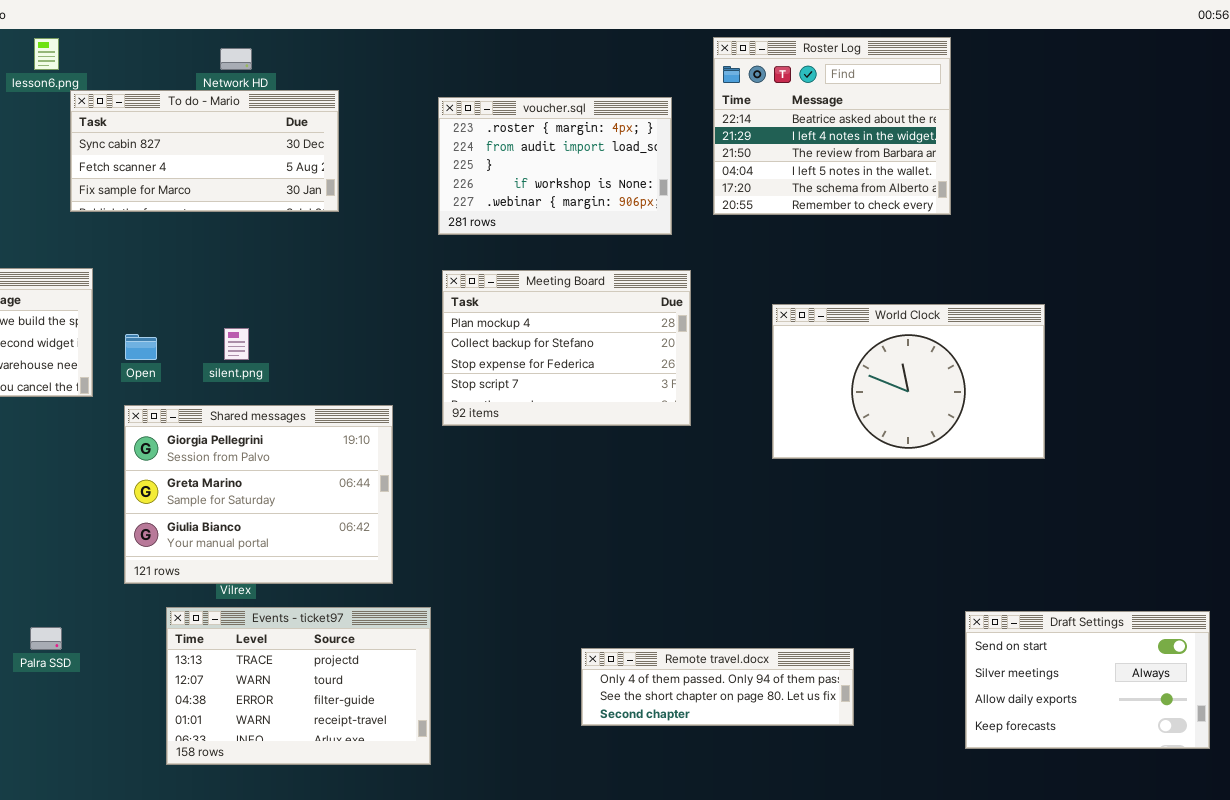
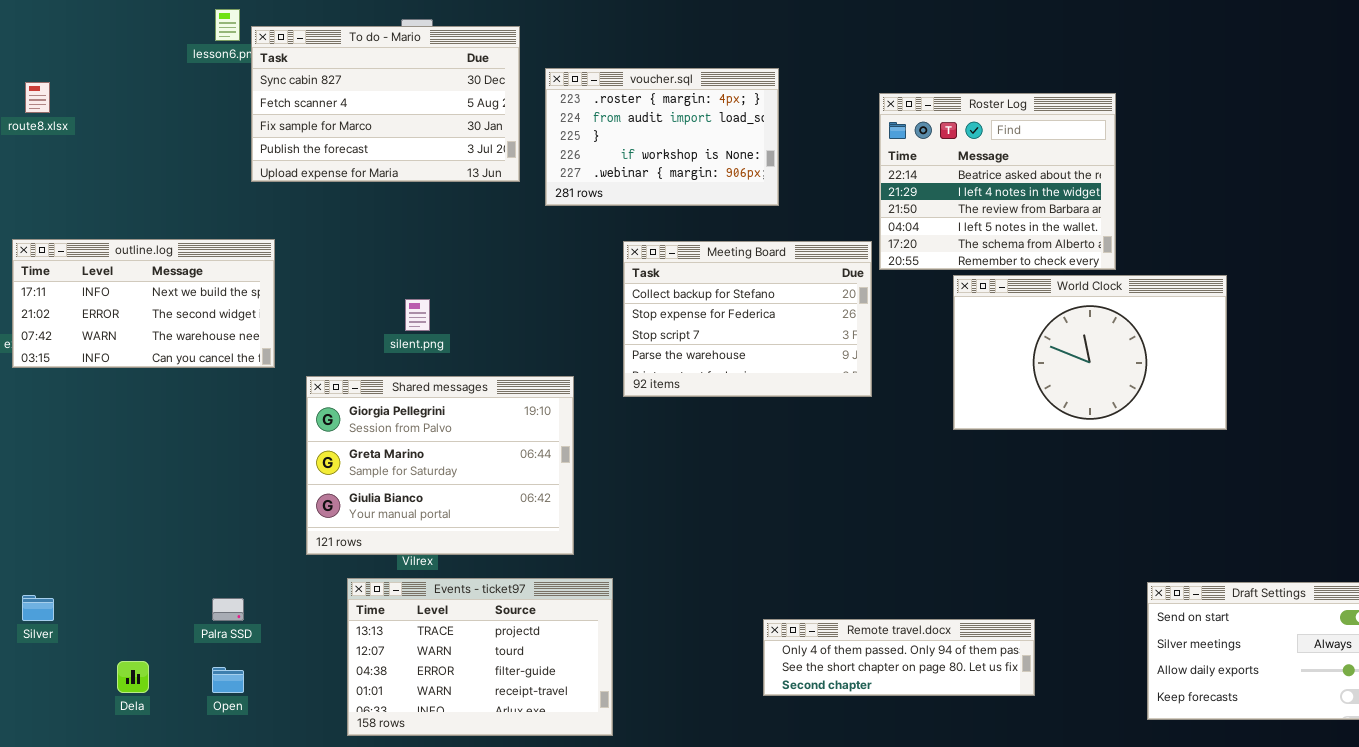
Roster Log: [713,37,951,215] -> [879,93,1116,270], moved
To do - Mario: [70,90,339,212] -> [251,26,520,182], resized
voucher.sql: [438,97,672,235] -> [545,68,779,206], moved
Meeting Board: [442,270,691,426] -> [623,241,872,397], scrolled down 1 row
Open: [125,334,157,360] -> [212,667,244,693], moved

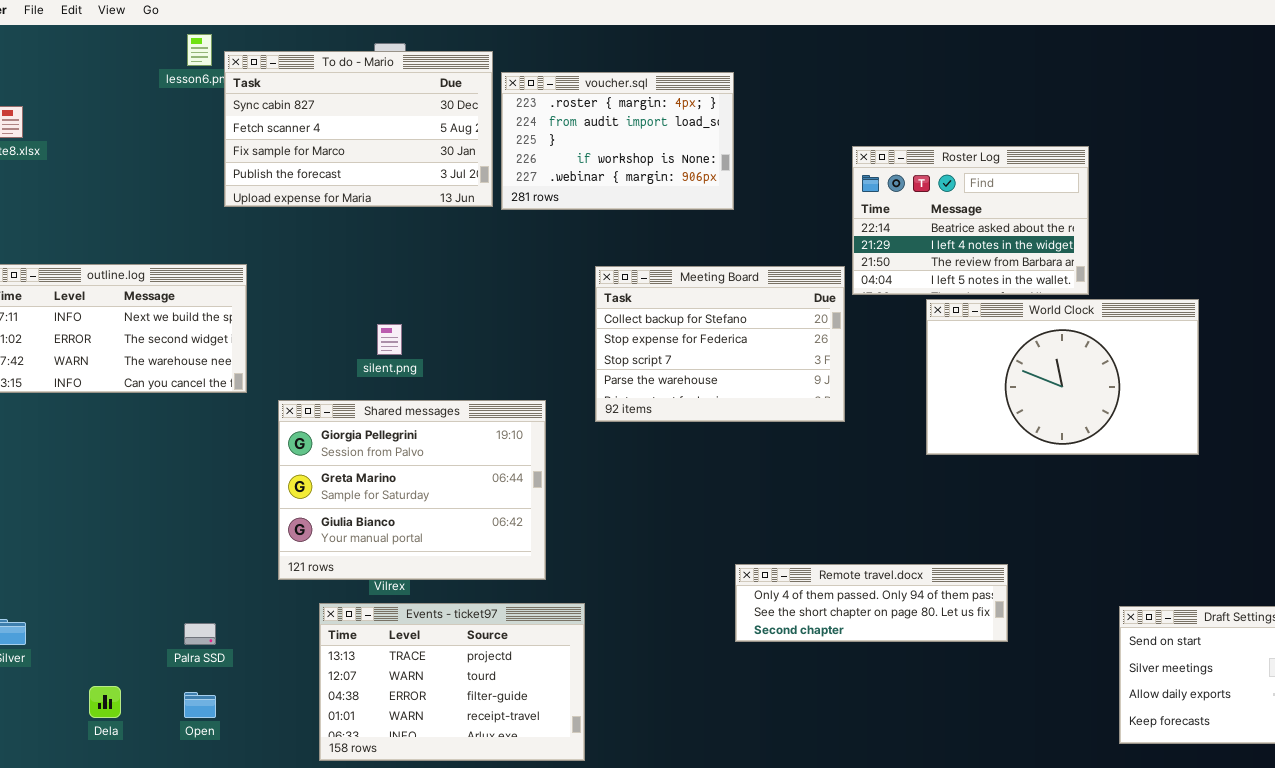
voucher.sql: [545,68,779,206] -> [501,72,734,210], moved
Roster Log: [879,93,1116,270] -> [852,146,1089,295], resized
Remote travel.docx: [763,619,1035,696] -> [735,564,1008,642], moved

